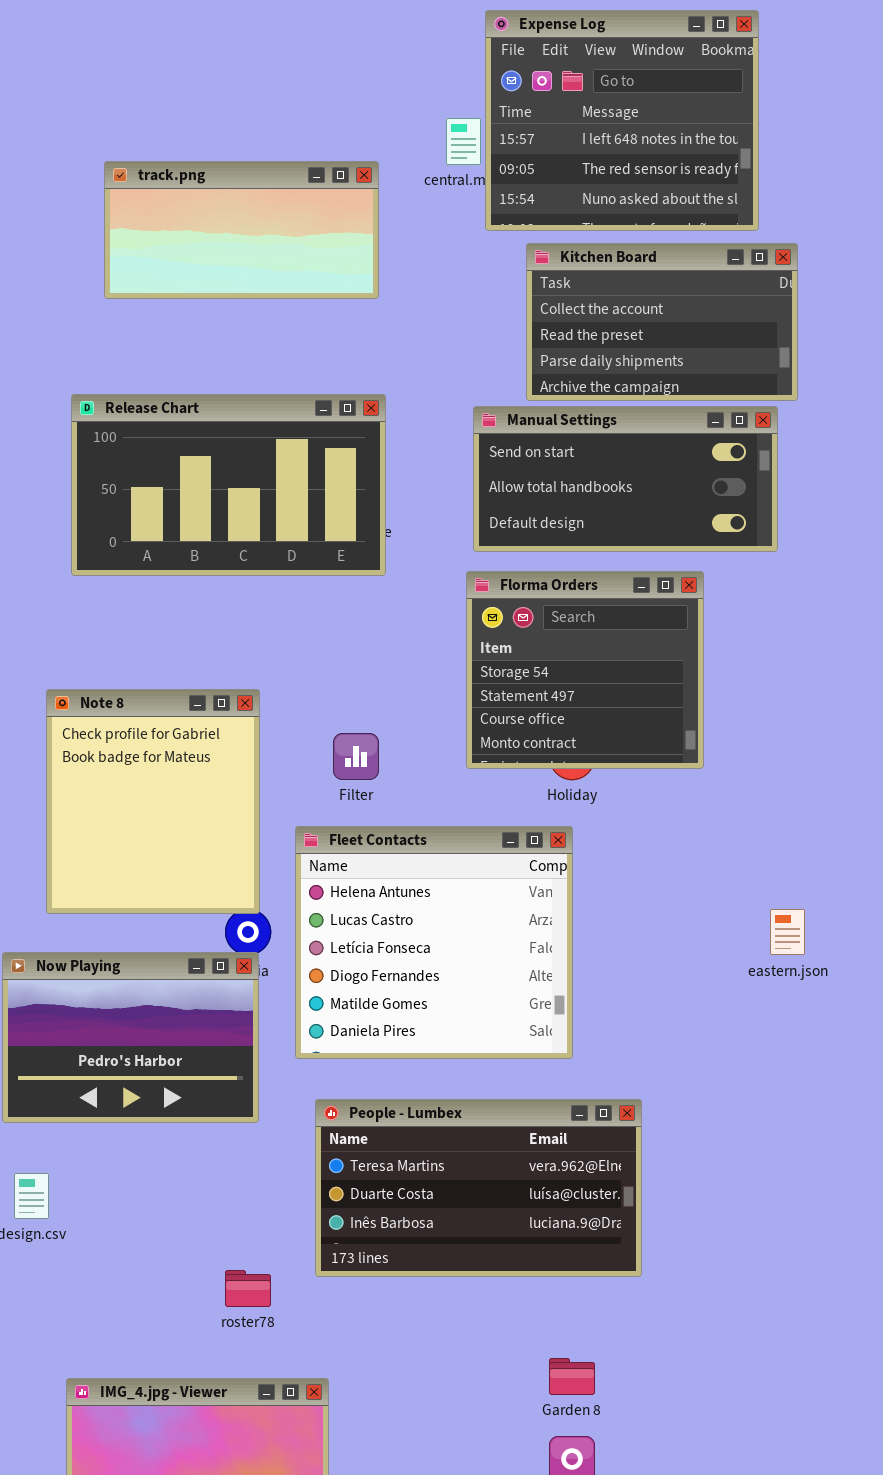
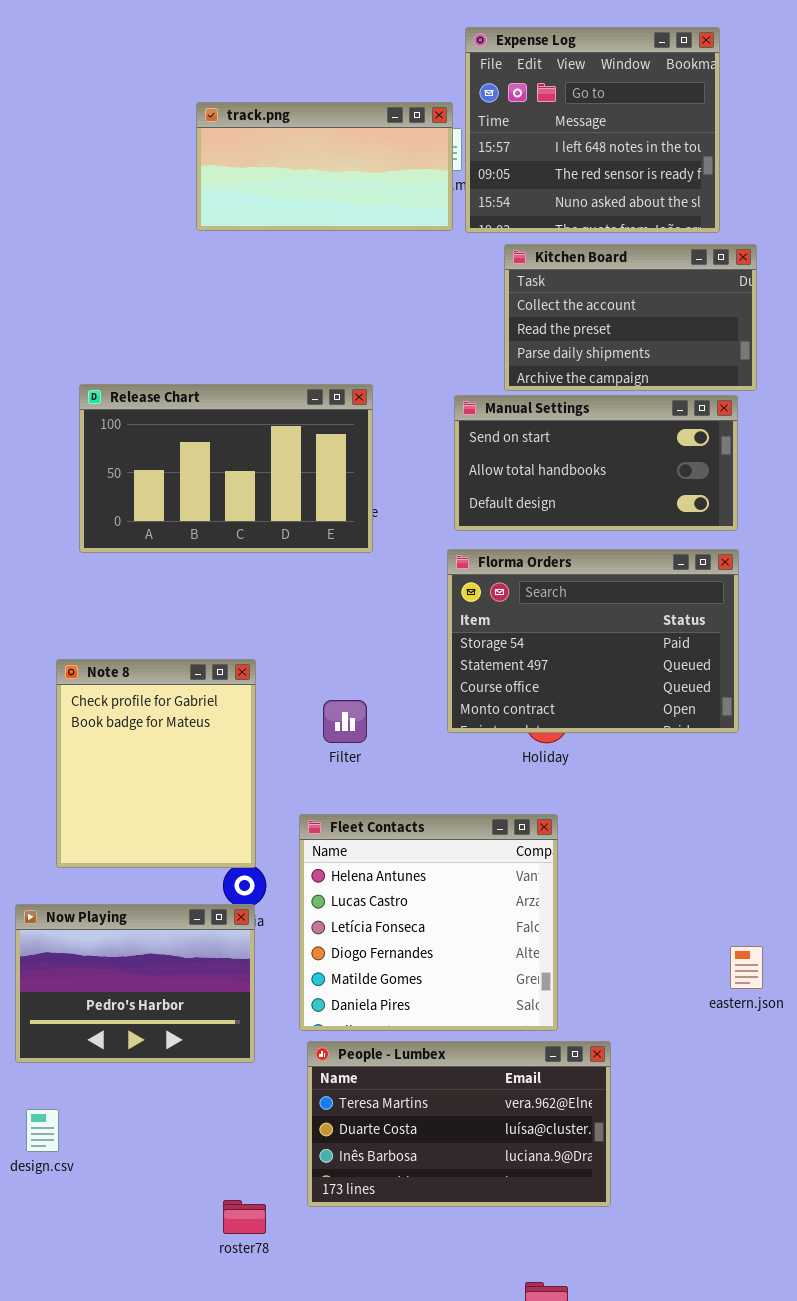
track.png: [104,161,379,299] -> [196,102,453,231], moved
Florma Orders: [466,571,704,769] -> [447,549,739,733], resized
Fleet Contacts: [295,826,573,1059] -> [299,814,558,1031], moved
eastern.json: [770,909,805,955] -> [730,946,763,989], moved

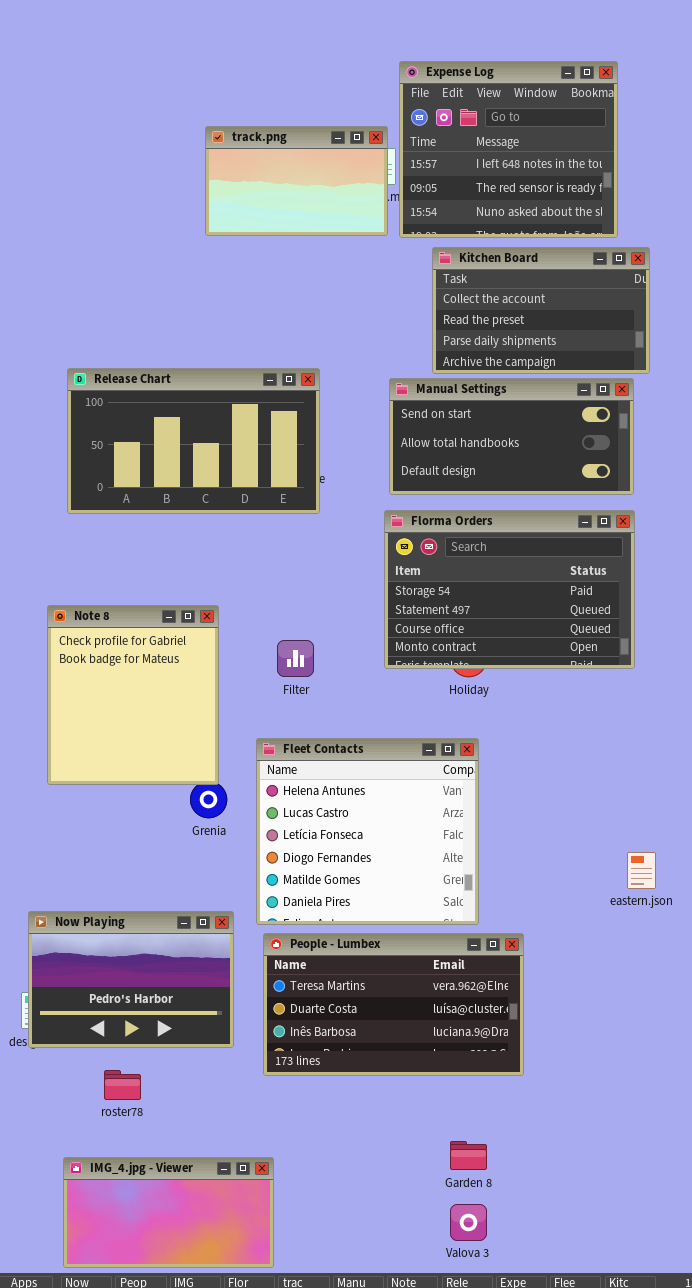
track.png: [196,102,453,231] -> [205,126,388,236], resized
Now Playing: [15,904,255,1063] -> [28,911,234,1048], moved
roster78: [223,1200,266,1234] -> [104,1070,141,1100], moved

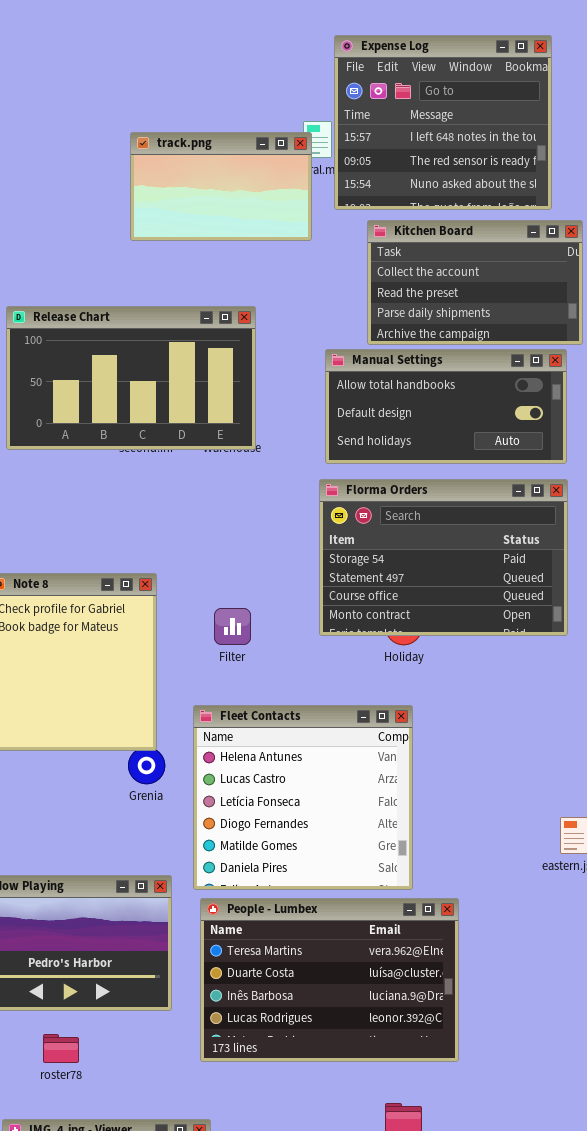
track.png: [205,126,388,236] -> [130,132,312,241], moved
Release Chart: [67,368,320,514] -> [6,306,256,450], moved
Manual Settings: [389,378,634,495] -> [325,349,567,464], scrolled down 1 row
People - Lumbex: [263,933,524,1076] -> [200,898,459,1062], resized

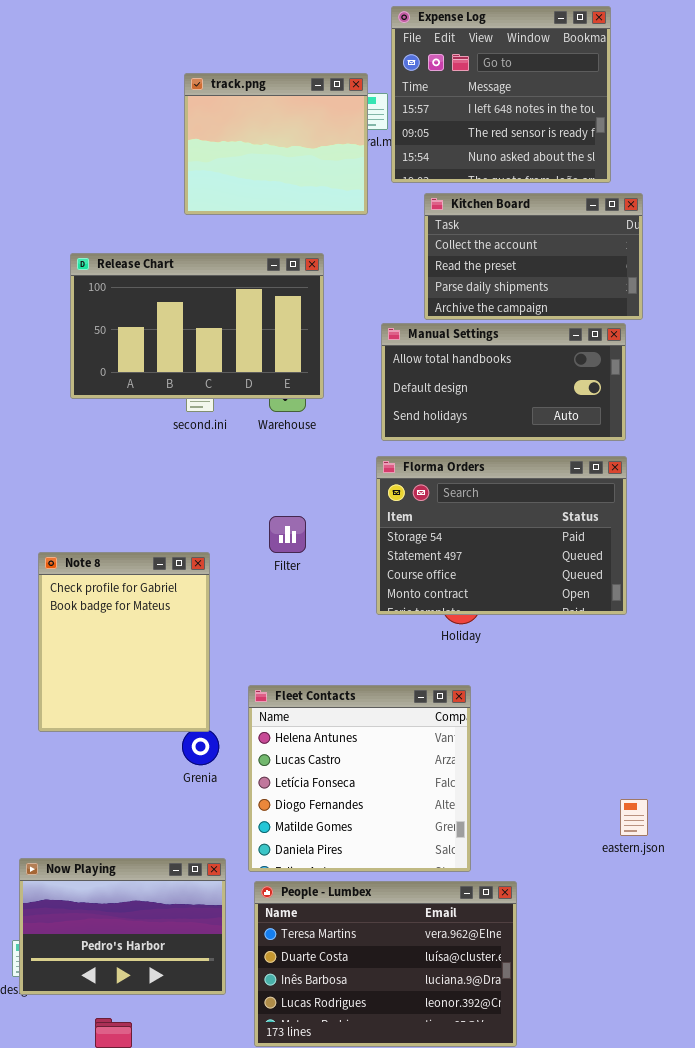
track.png: [130,132,312,241] -> [184,73,368,215], resized
Release Chart: [6,306,256,450] -> [70,253,324,399], moved
Filter: [214,608,251,645] -> [269,516,306,553], moved

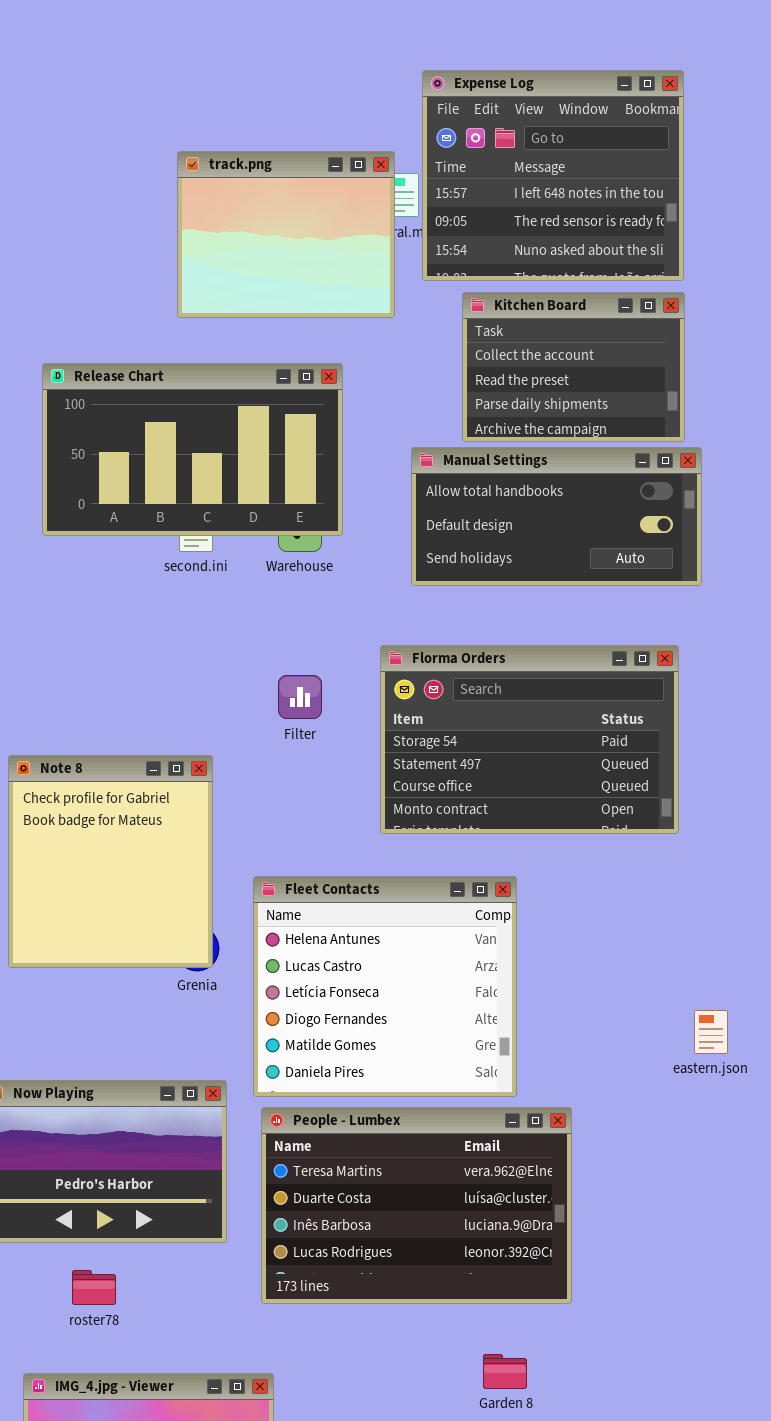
Kitchen Board: [424,193,643,320] -> [462,292,685,442], resized
Florma Orders: [376,456,627,615] -> [380,645,679,834], moved
Note 8: [38,552,210,732] -> [8,755,213,968], moved

